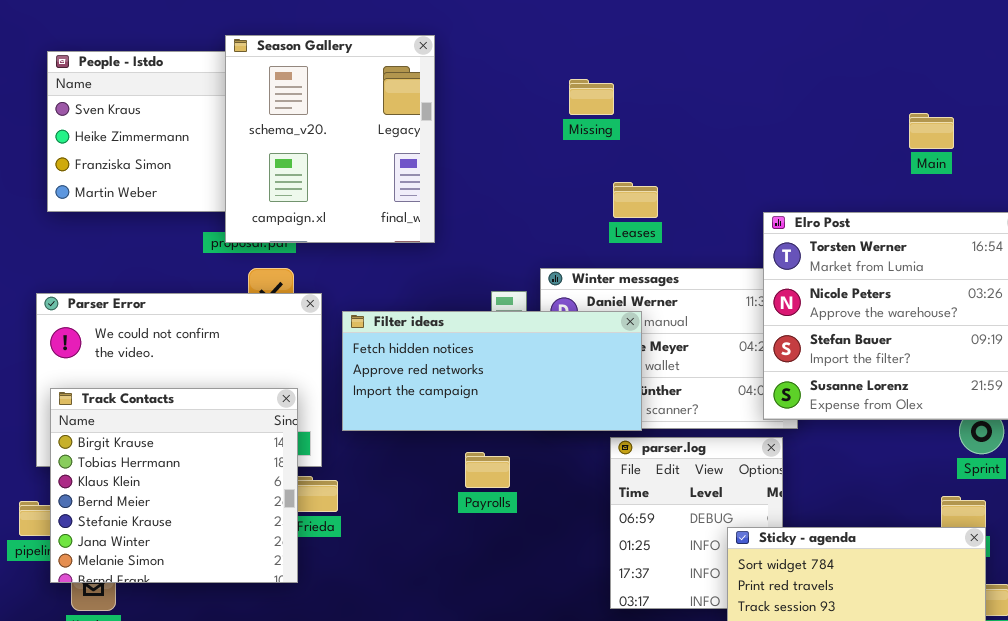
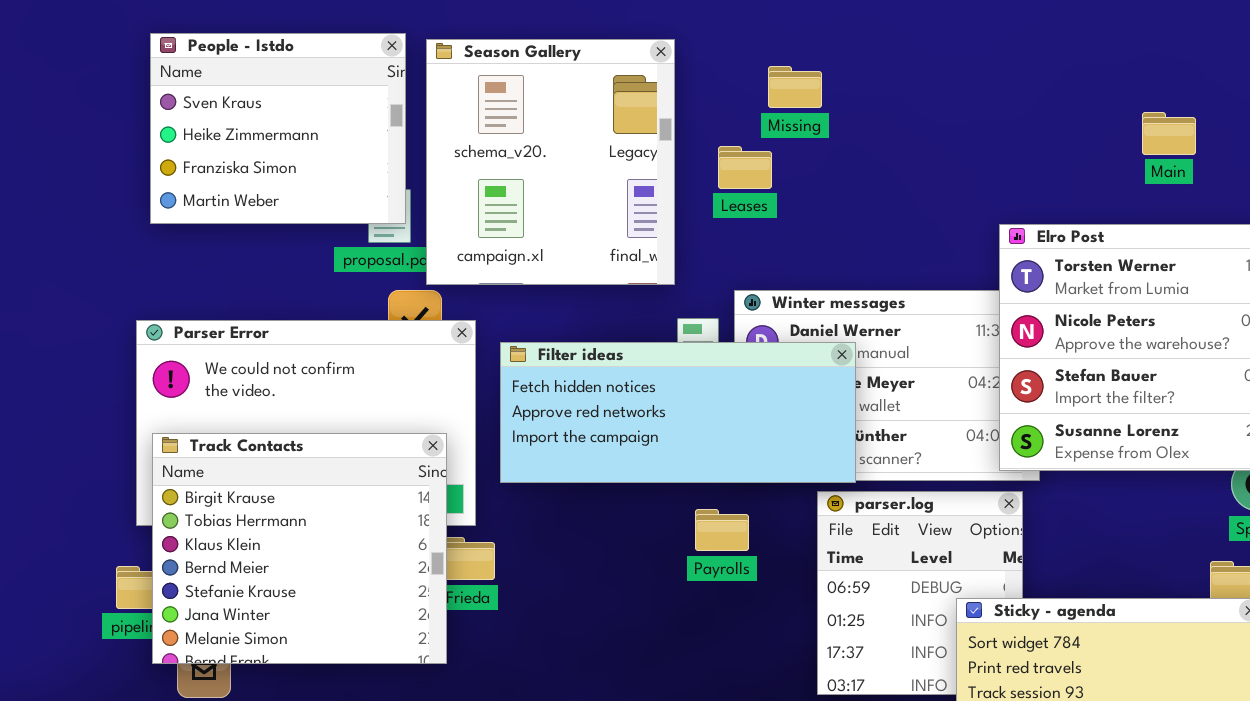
Season Gallery: [225,35,435,243] -> [426,39,675,285], moved
Main: [909,113,954,149] -> [1142,112,1196,155], moved
Leases: [613,182,658,218] -> [718,146,772,189], moved
Payrolls: [465,452,510,488] -> [695,509,749,551], moved

